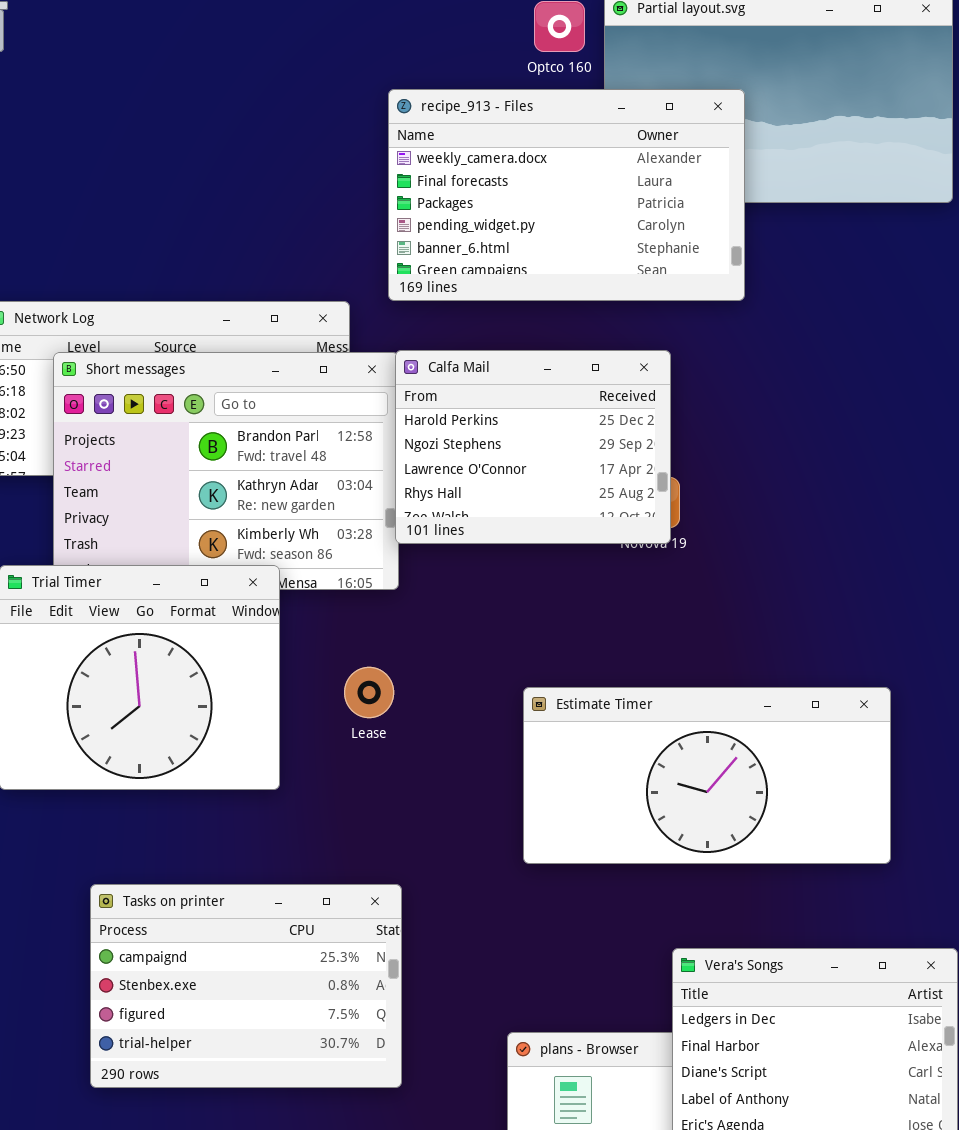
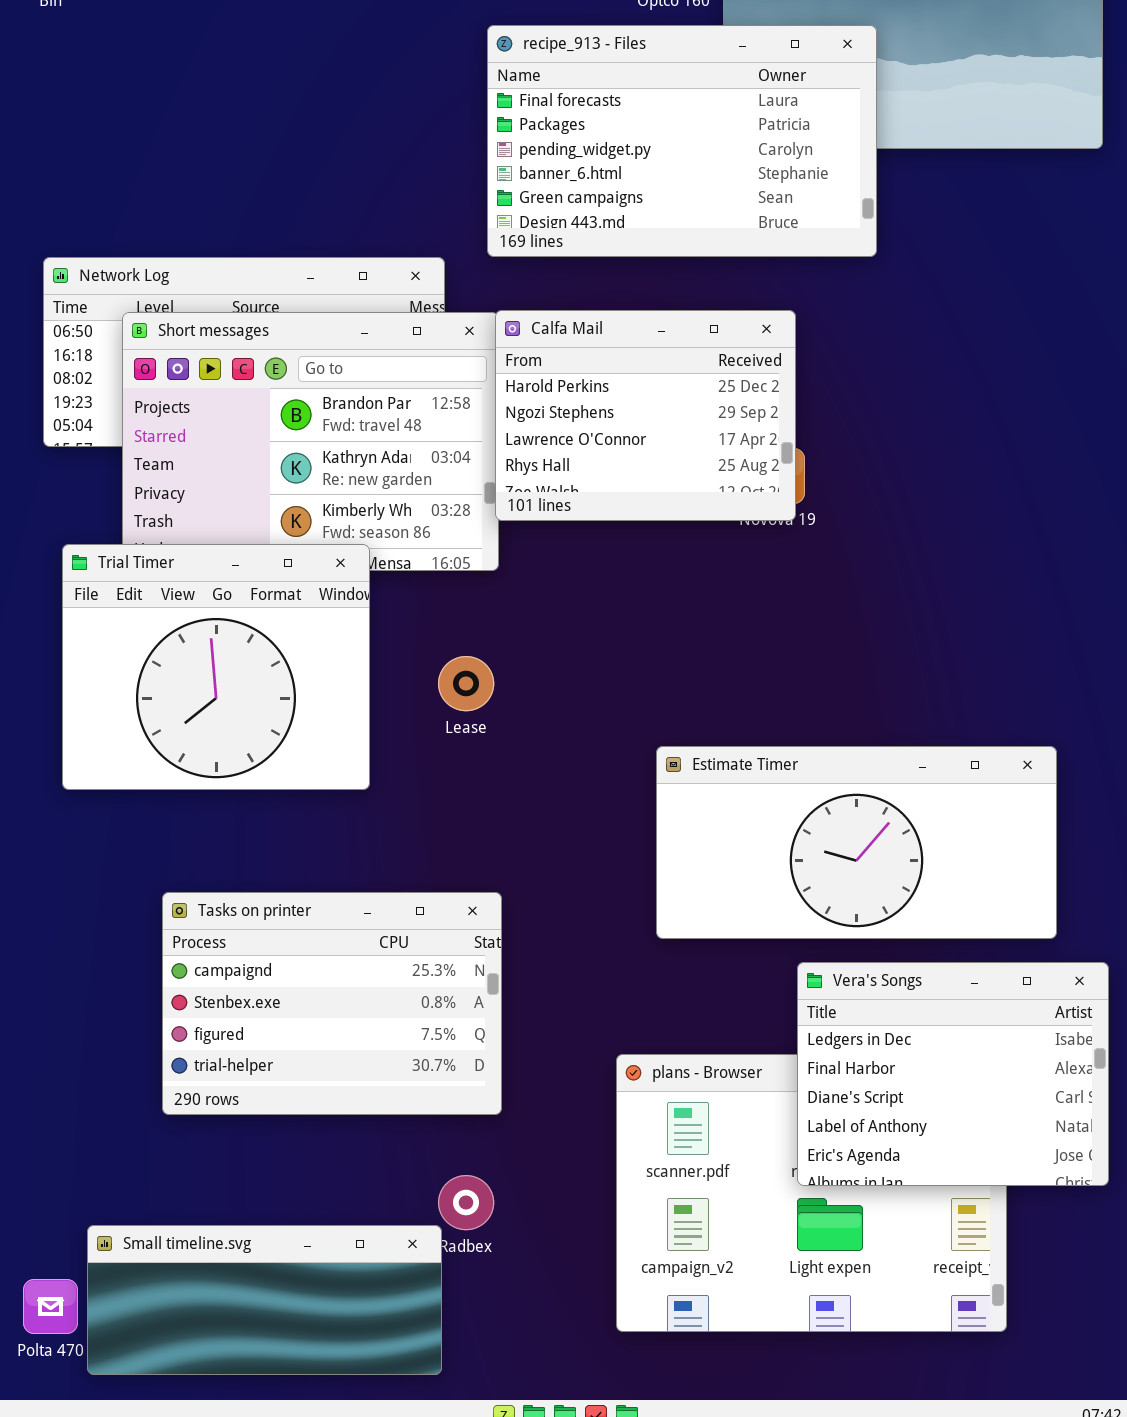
recipe_913 - Files: [388,89,745,301] -> [487,25,877,257], scrolled down 1 row
Estimate Timer: [523,687,891,864] -> [656,746,1057,939], moved

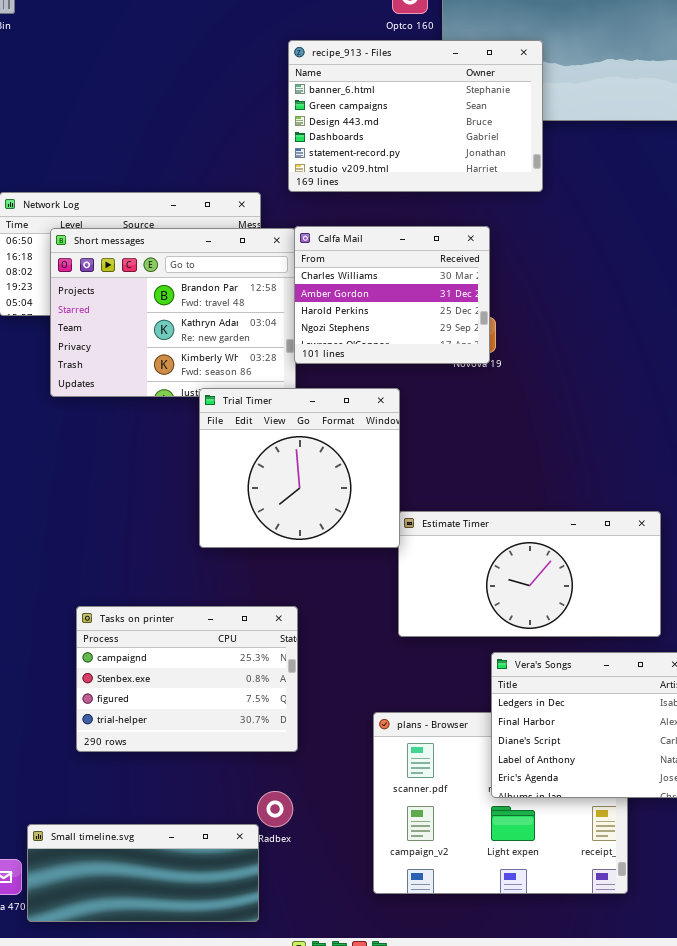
recipe_913 - Files: [487,25,877,257] -> [288,40,543,192], scrolled down 3 rows
Calfa Mail: [495,310,796,521] -> [294,226,490,364], scrolled up 2 rows
Trial Timer: [62,544,370,790] -> [199,388,400,548], moved

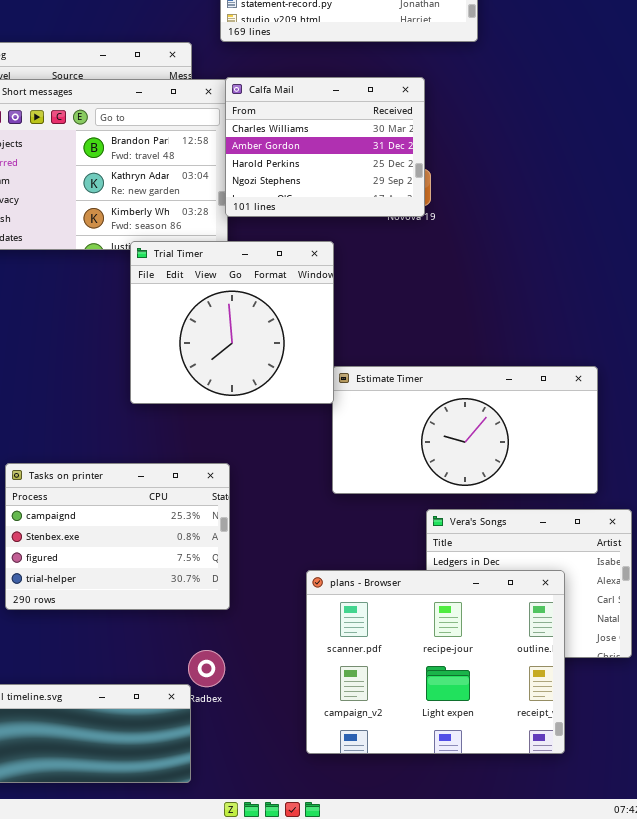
plans - Browser: [373,712,628,894] -> [306,570,565,754], raised

